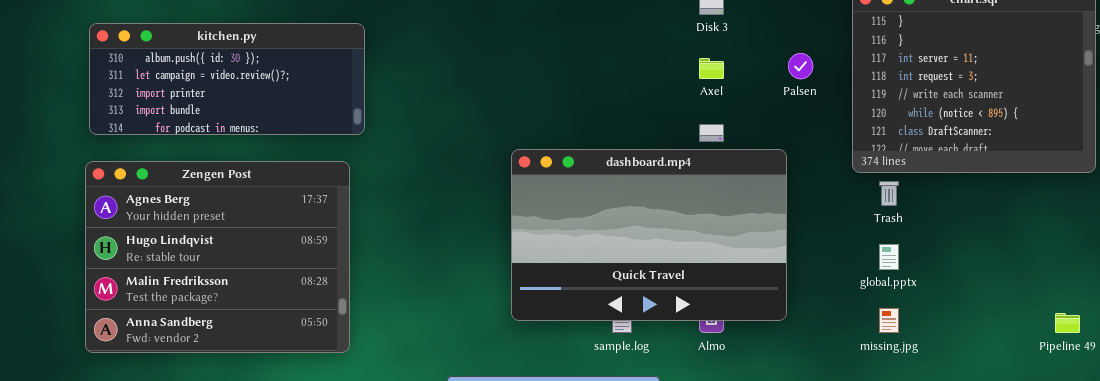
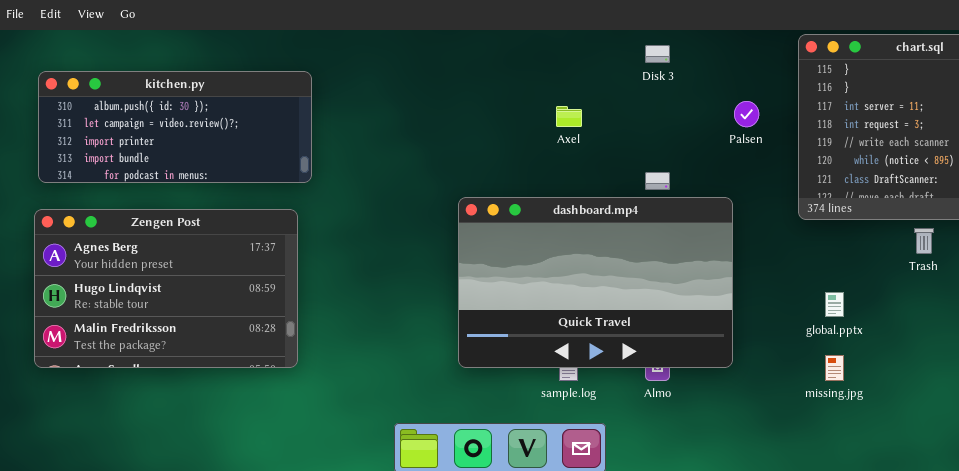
Axel: [699,58,724,79] -> [556,106,582,127], moved
Zengen Post: [85,161,350,353] -> [34,209,298,368], resized
Trash: [879,181,899,206] -> [914,228,934,254], moved

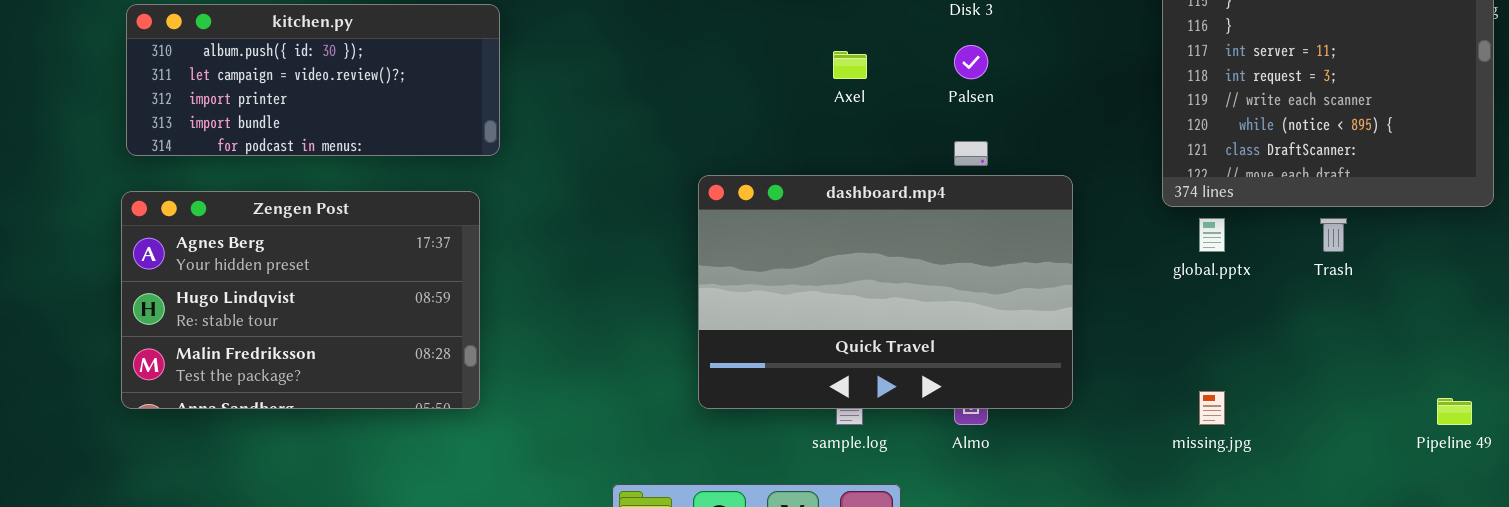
Palsen: [734,101,759,127] -> [954,45,988,79], moved
global.pptx: [825,292,844,317] -> [1199,218,1225,252], moved

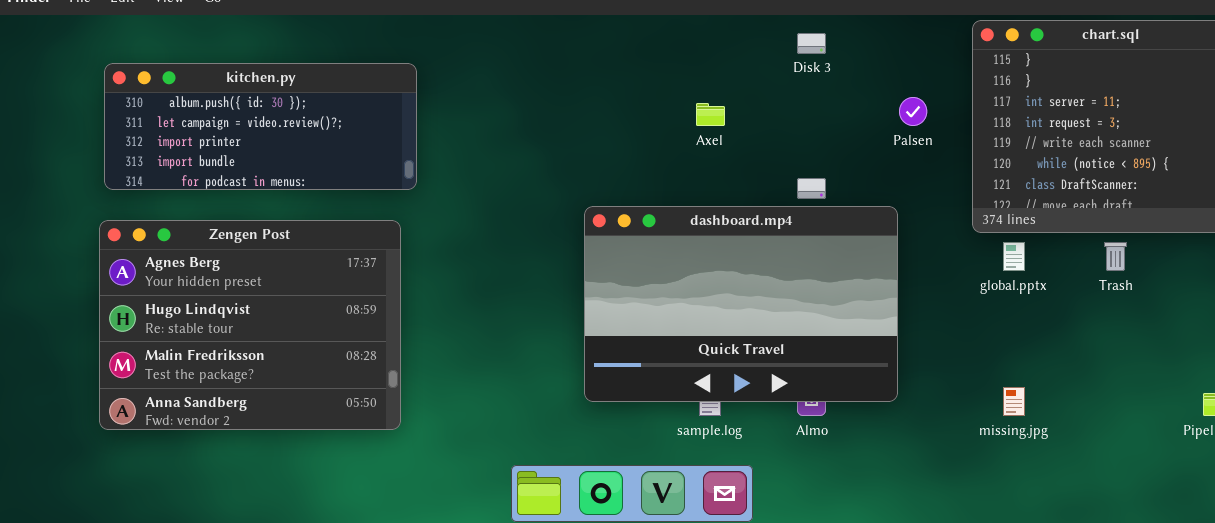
Palsen: [954,45,988,79] -> [899,97,927,126], moved
Zengen Post: [121,191,480,409] -> [99,220,401,430], resized

